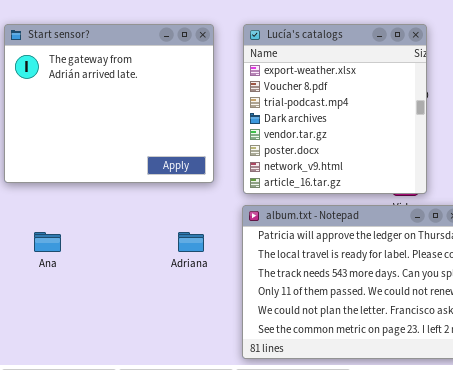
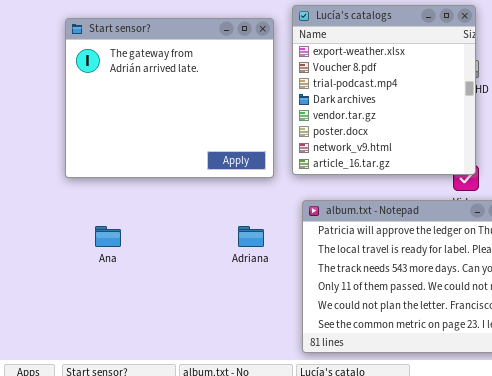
Lucía's catalogs: [243,24,427,194] -> [292,5,476,175], moved

